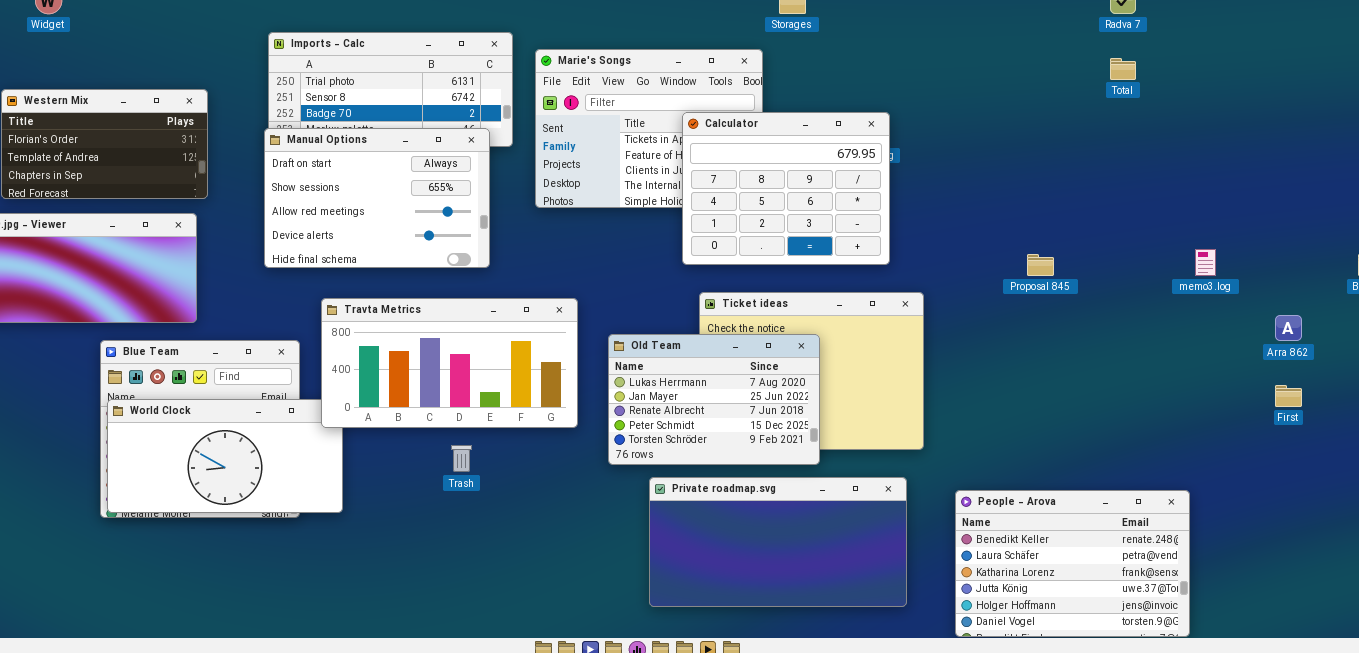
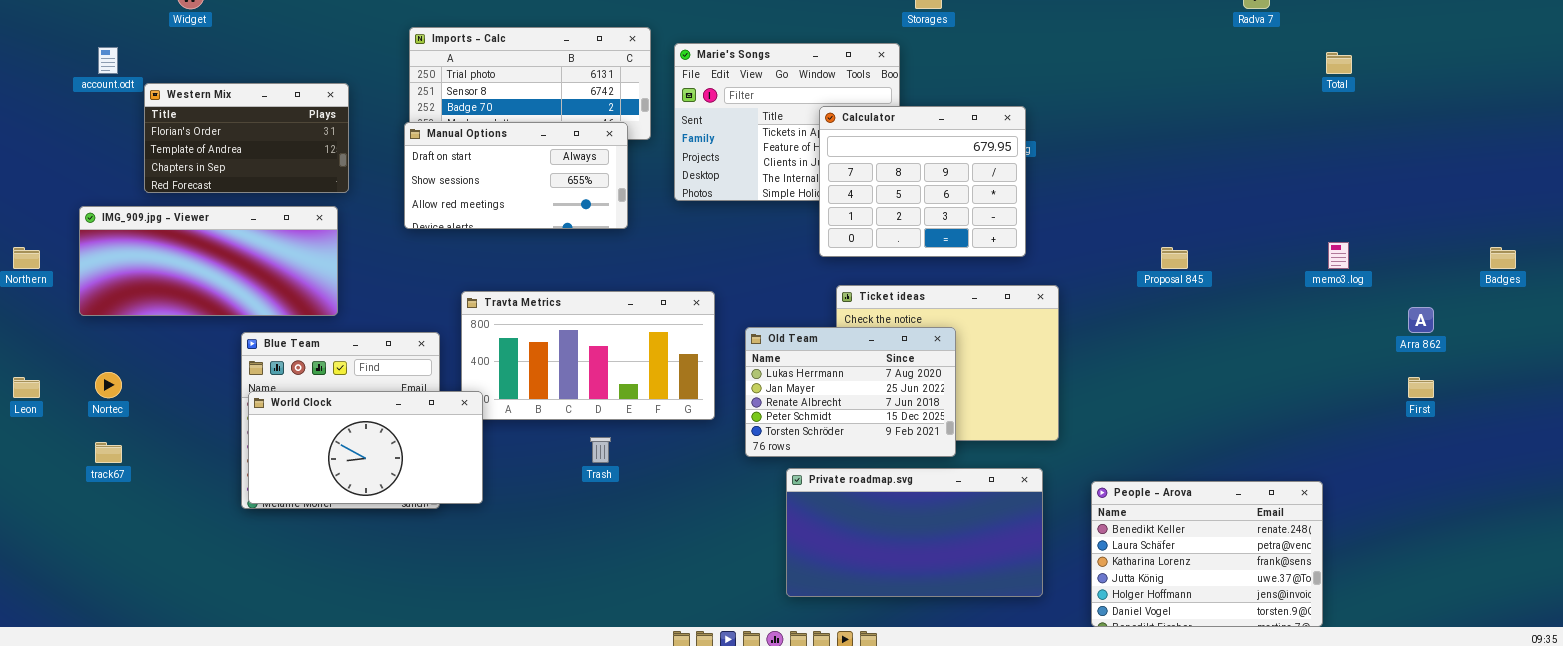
Total: [1110,58,1136,80] -> [1326,52,1352,74], moved
Manual Options: [264,128,490,268] -> [404,122,628,229], resized
World Clock: [107,399,343,513] -> [248,391,483,504], raised

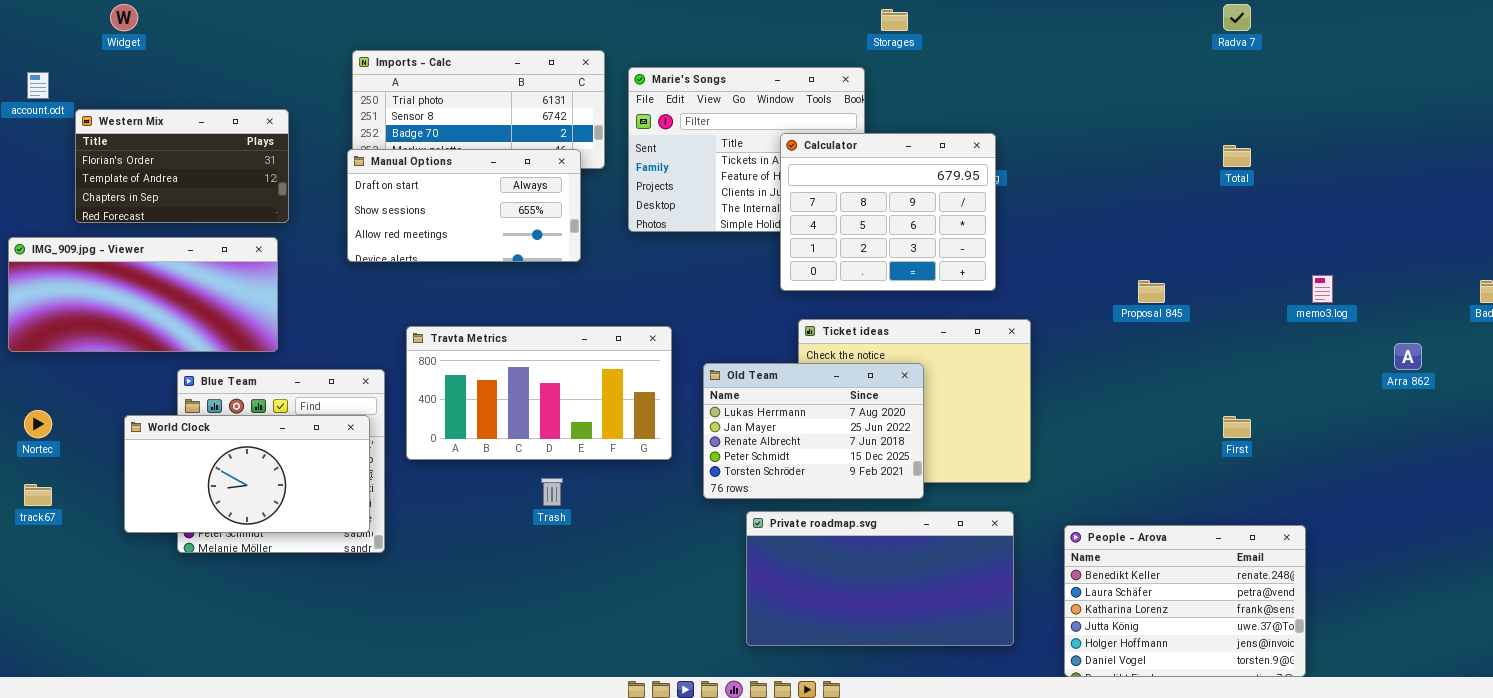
Total: [1326,52,1352,74] -> [1223,145,1251,167], moved
First: [1408,377,1434,398] -> [1223,416,1251,438], moved
World Clock: [248,391,483,504] -> [124,415,370,533], moved

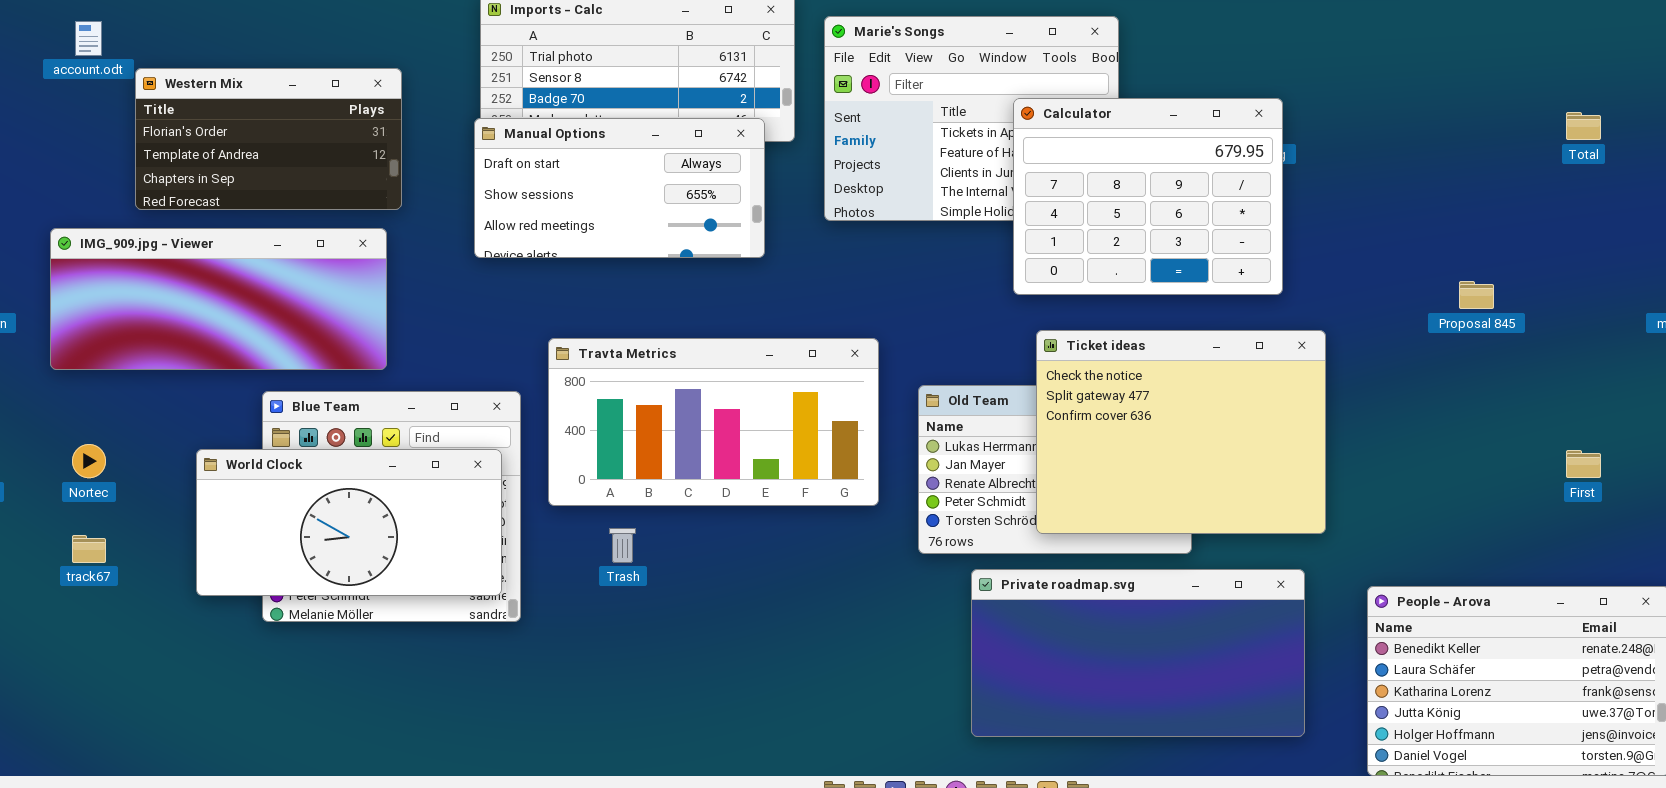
Ticket ideas: [798,319,1031,483] -> [1036,330,1326,534], raised
Trash: [541,478,563,506] -> [609,528,636,563], moved

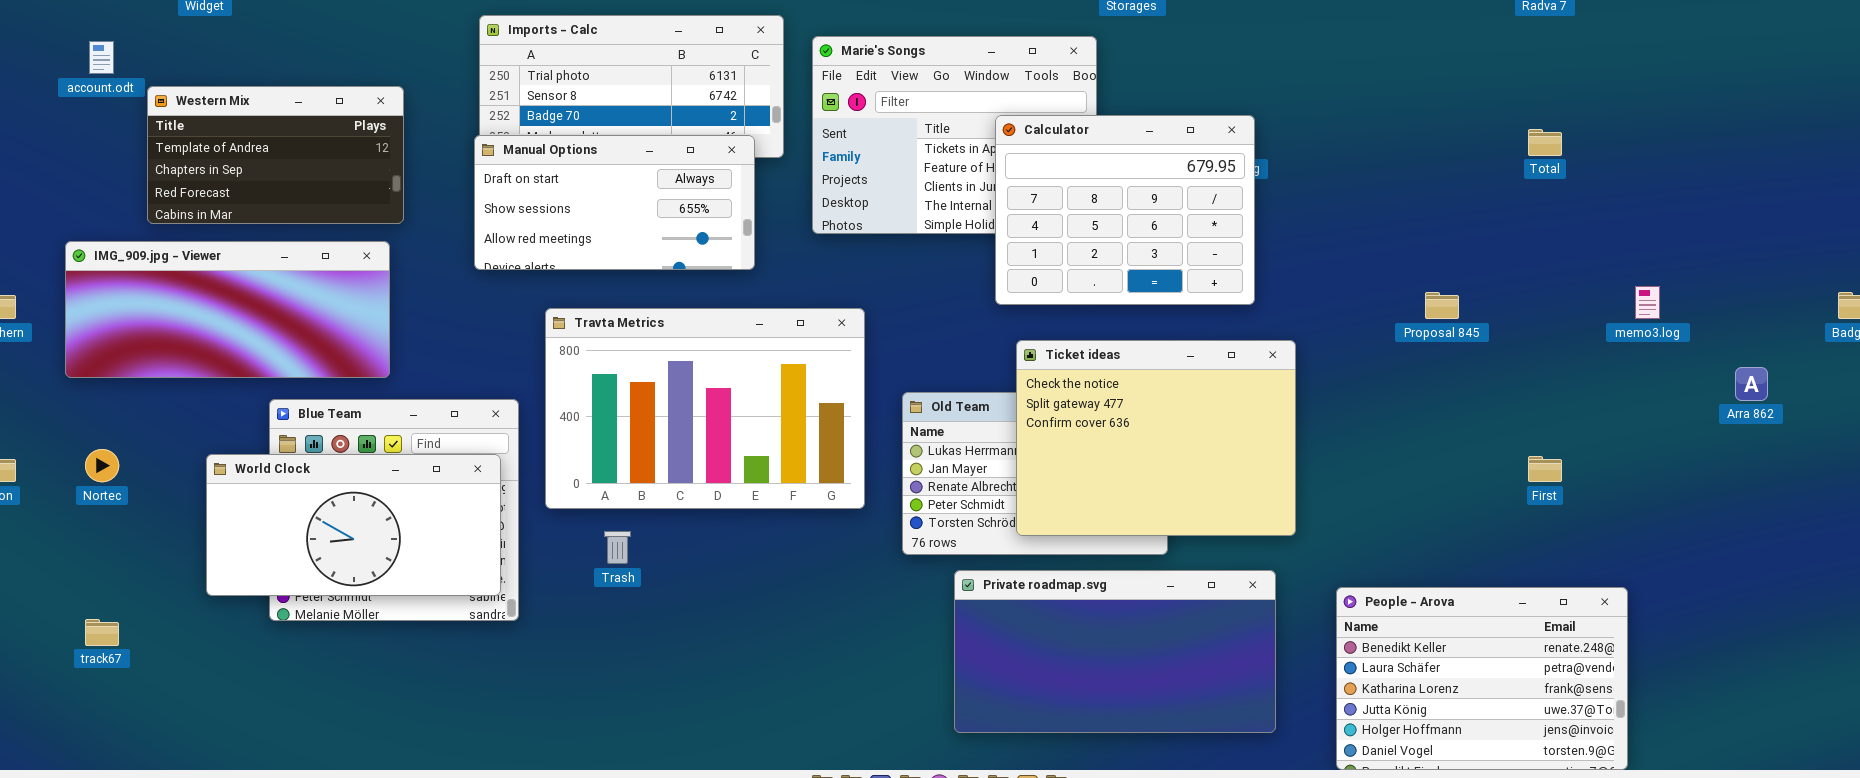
Western Mix: [135,68,402,210] -> [147,86,404,224], scrolled down 1 row
Travta Metrics: [548,338,879,506] -> [545,308,865,509], resized
track67: [72,535,106,563] -> [85,619,119,646], moved

